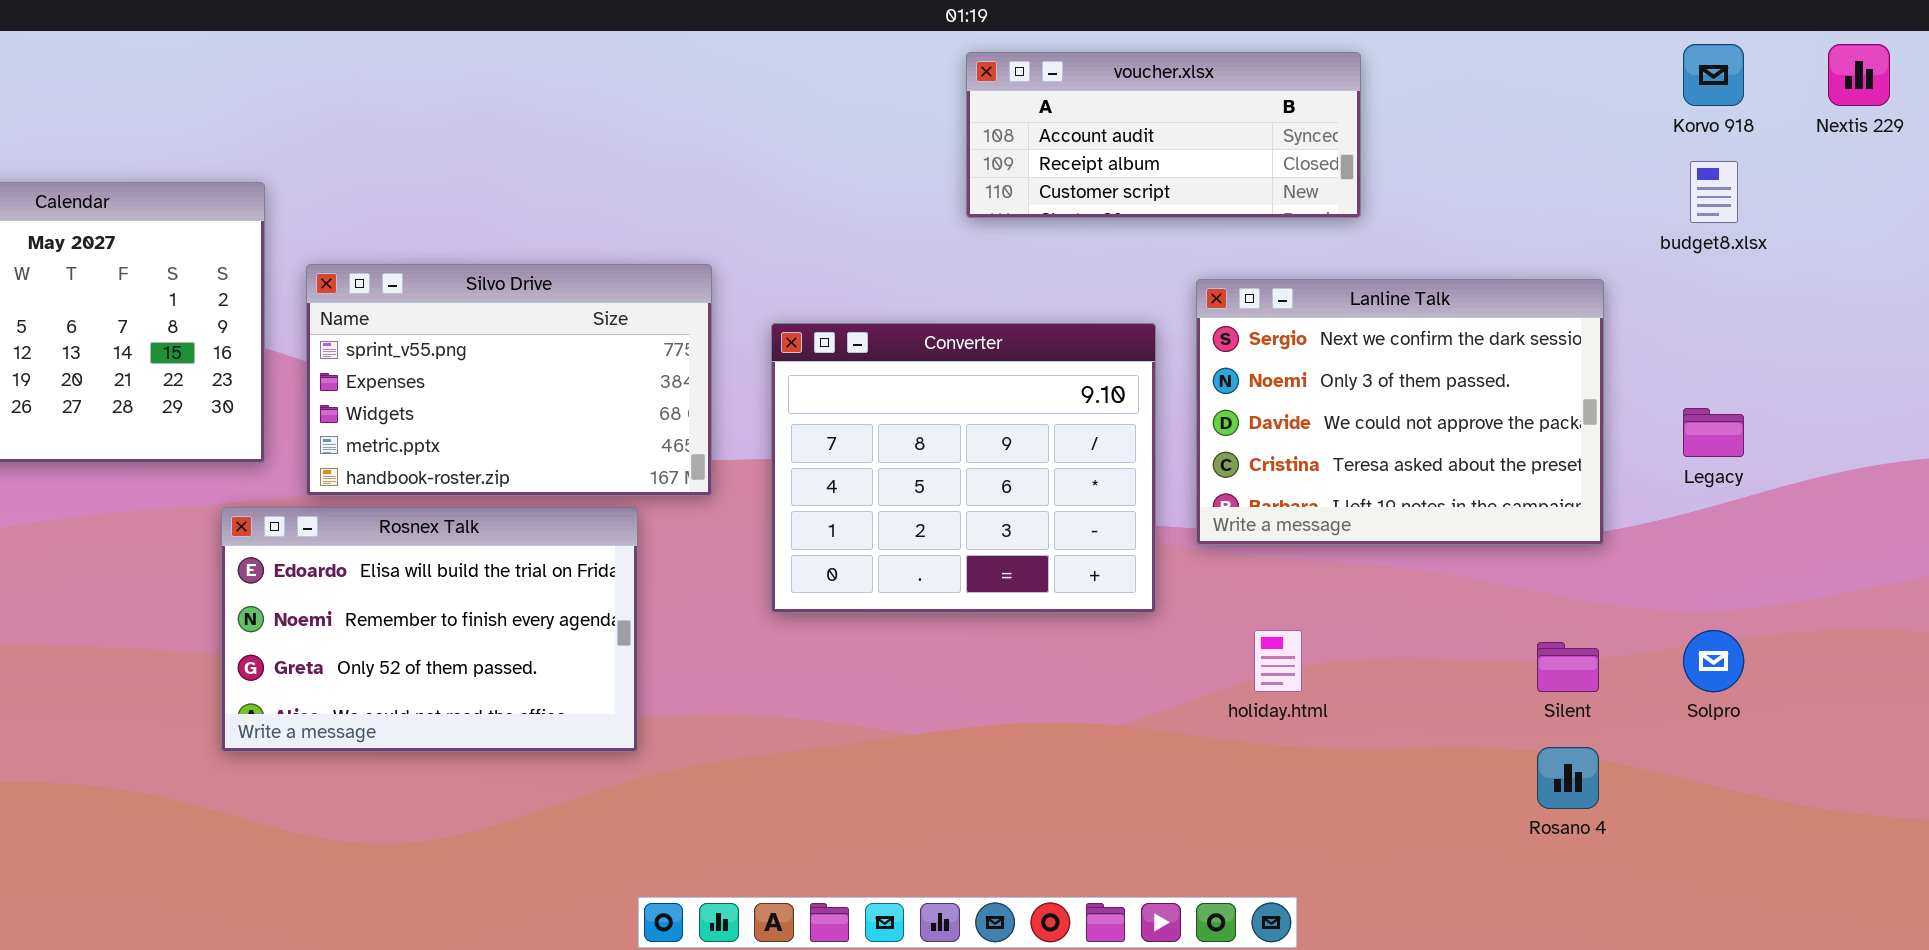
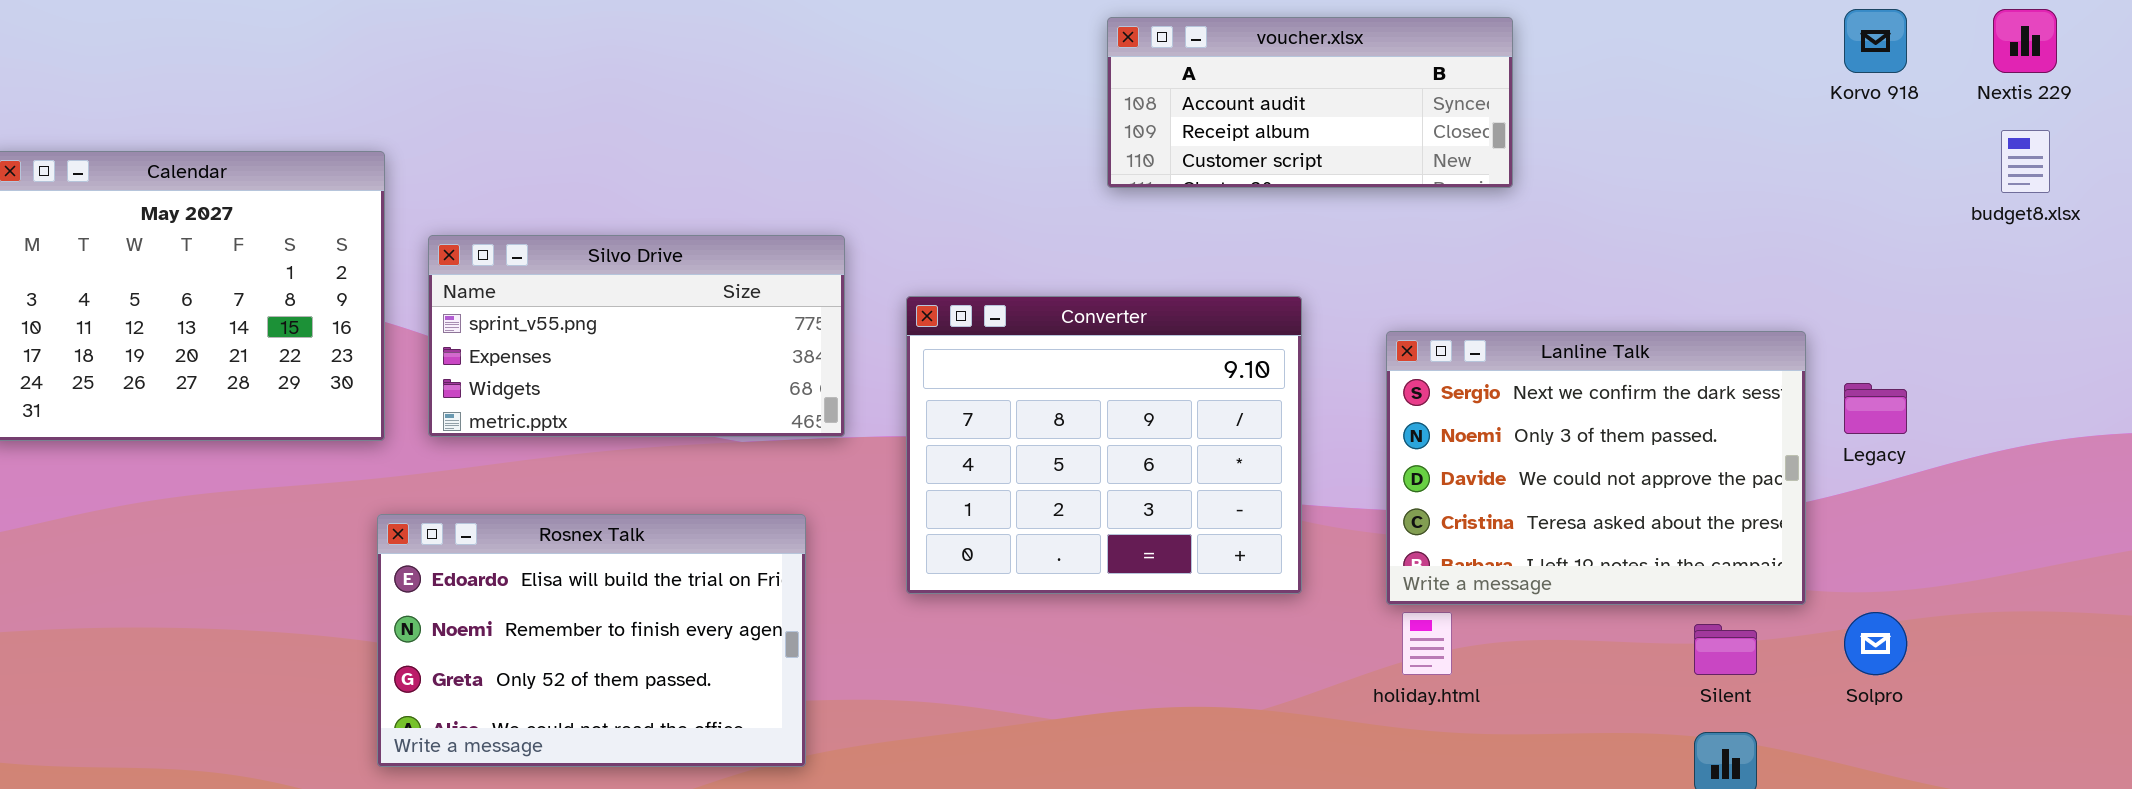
budget8.xlsx: [1690,161,1738,223] -> [2001,130,2050,193], moved
Silvo Drive: [306,264,712,496] -> [428,235,845,437], resized
Lanline Talk: [1196,279,1604,545] -> [1386,331,1806,605], moved
Rosnex Talk: [221,507,638,752] -> [377,514,806,767], moved

